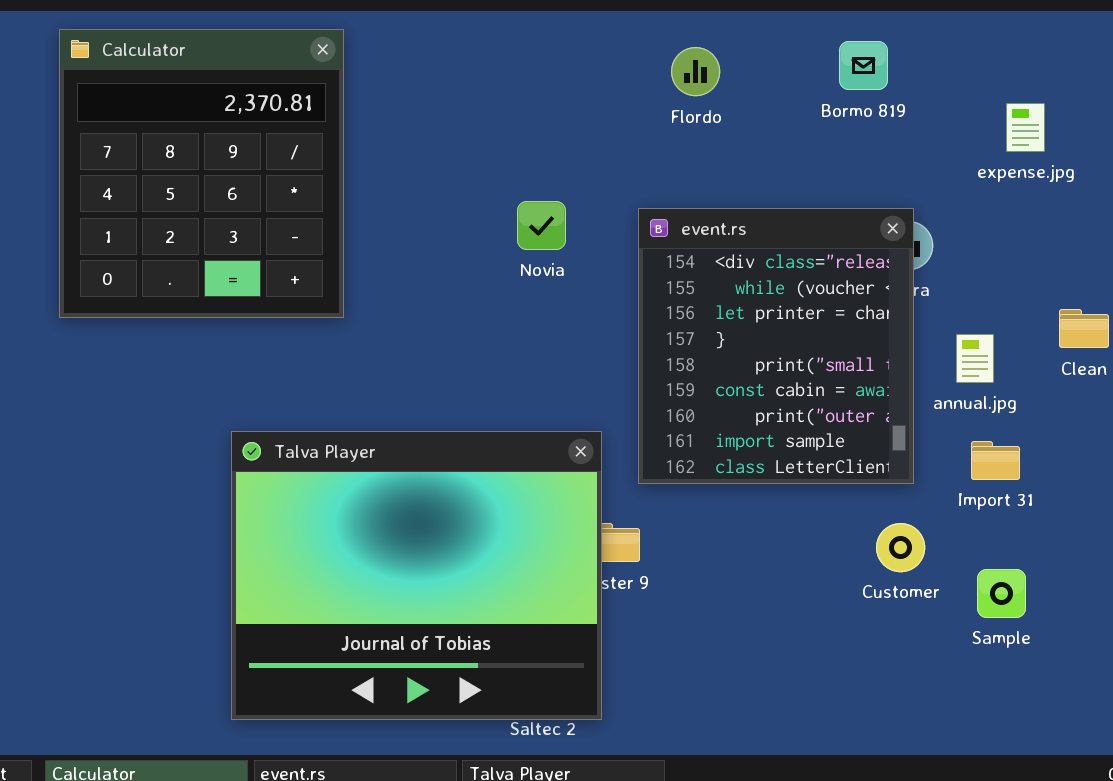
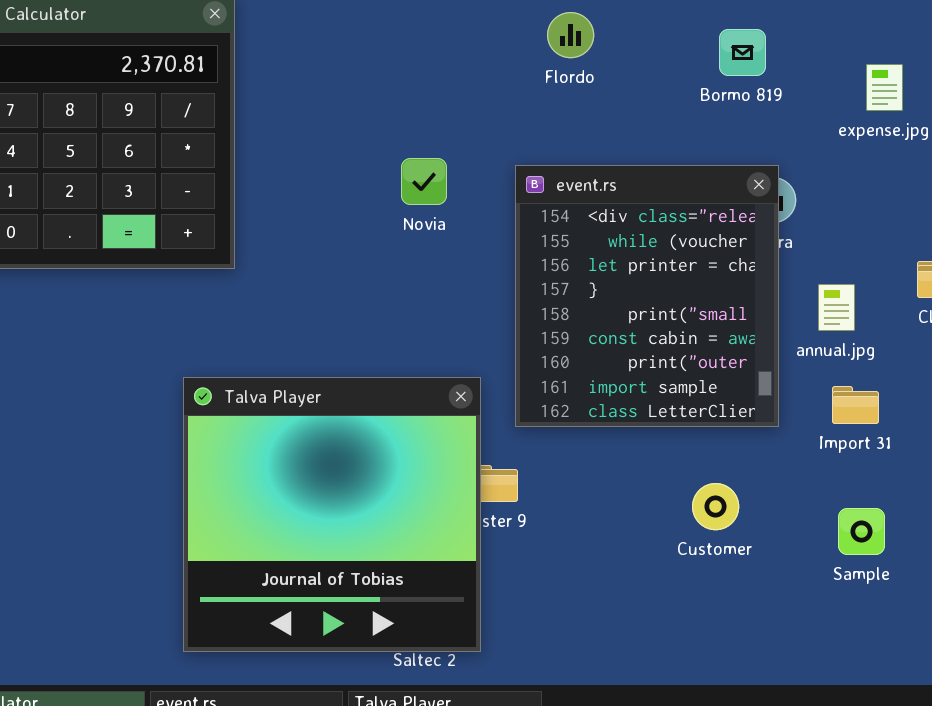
Bormo 819: [839,41,888,90] -> [719,29,766,76], moved
Talva Player: [231,431,602,720] -> [183,377,481,652], resized
Customer: [876,523,925,572] -> [692,483,739,530], moved

